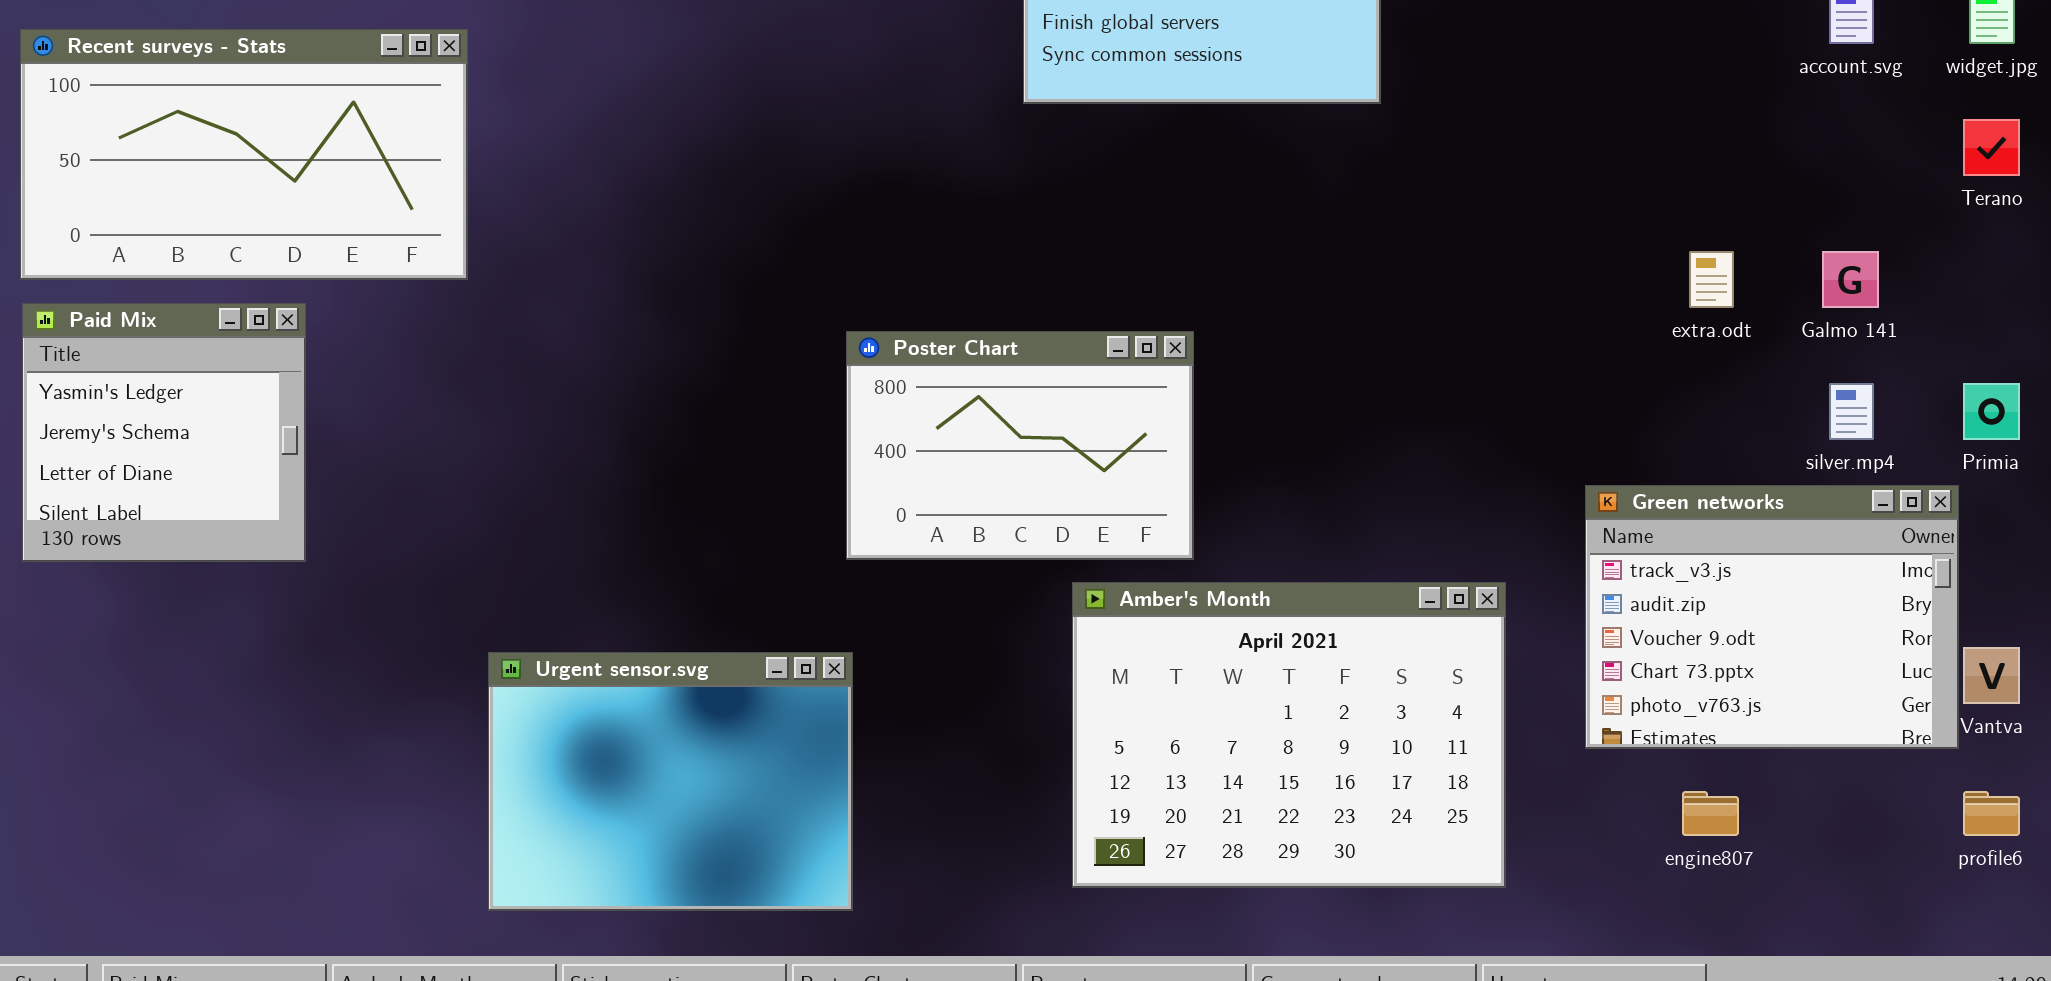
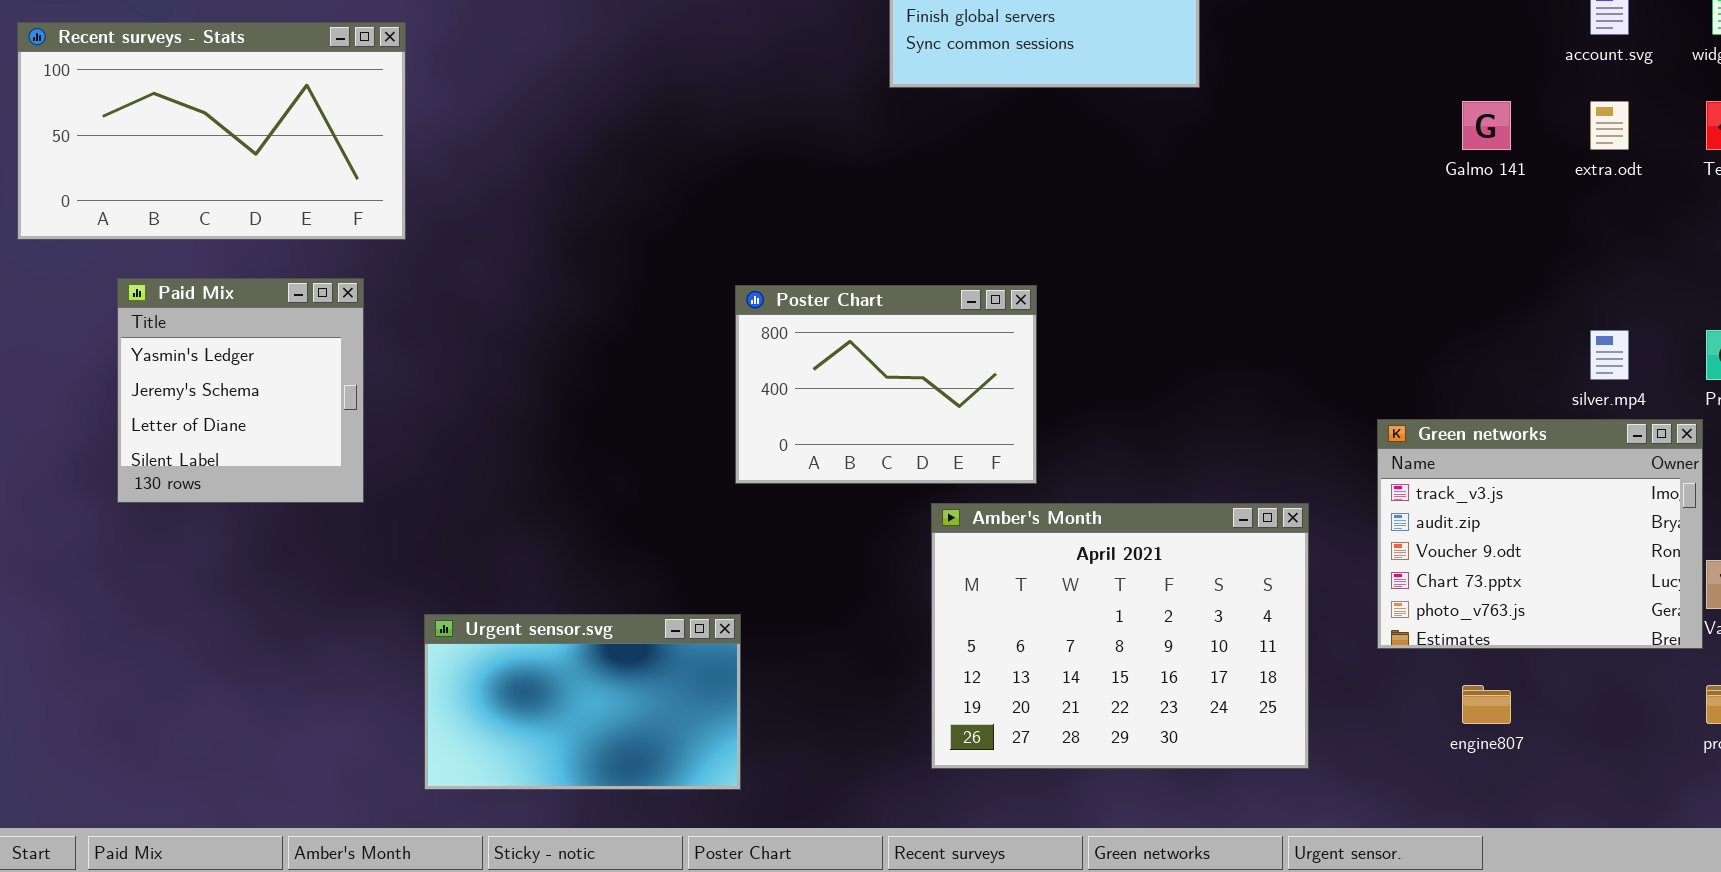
extra.odt: [1689,251,1734,308] -> [1590,101,1629,150], moved
Galmo 141: [1822,251,1879,308] -> [1462,101,1511,150], moved
Paid Mix: [22,303,306,562] -> [117,278,364,503], moved
Urgent sensor.svg: [488,652,853,911] -> [424,614,741,790], resized

